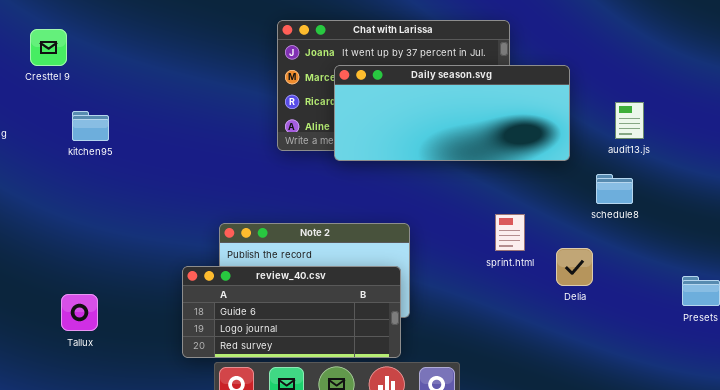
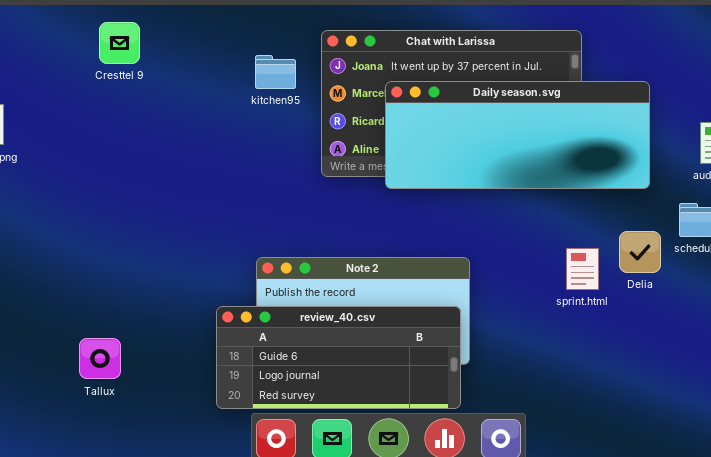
Cresttel 9: [30,29,67,66] -> [99,22,140,64], moved
kitchen95: [72,111,109,141] -> [255,55,296,89], moved
Delia: [556,248,593,286] -> [619,231,661,273], moved

